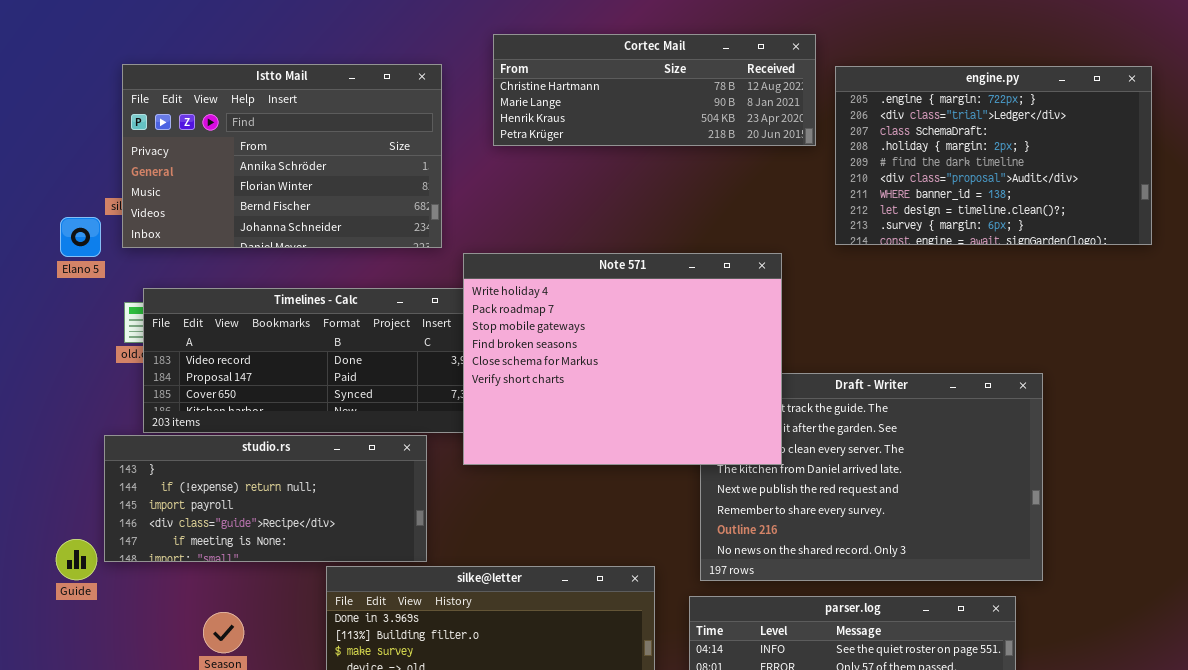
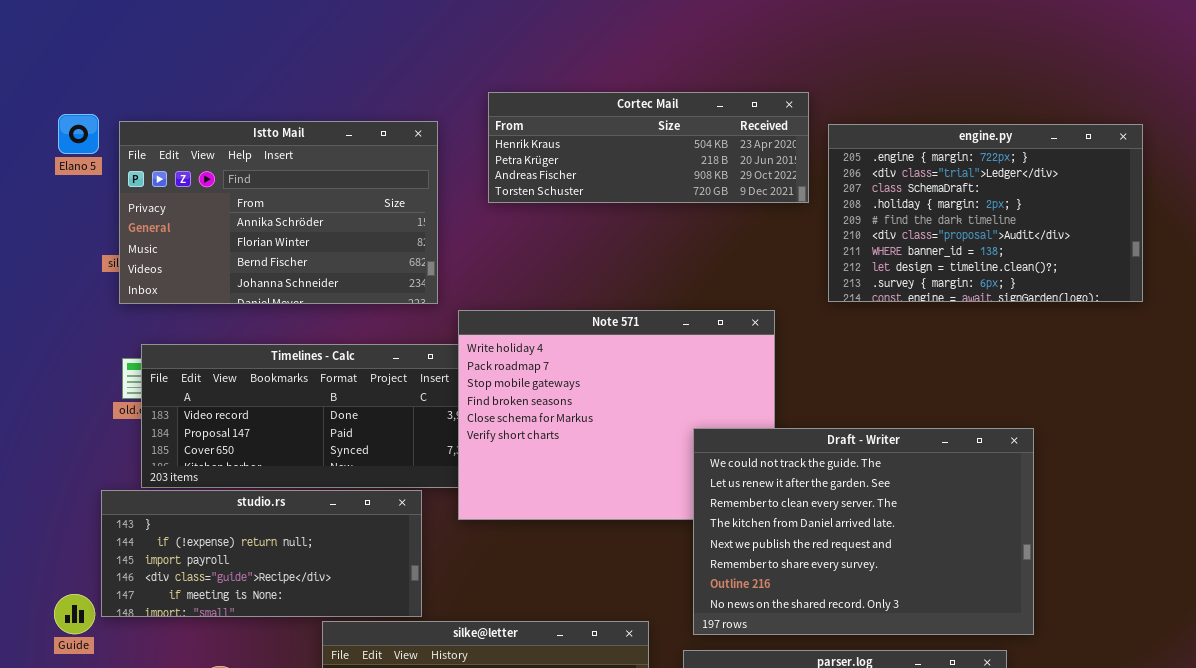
Cortec Mail: [493,34,816,146] -> [488,92,809,203], scrolled down 2 rows
Elano 5: [60,217,101,257] -> [58,114,99,154], moved
Draft - Writer: [700,373,1043,581] -> [693,428,1034,635], raised

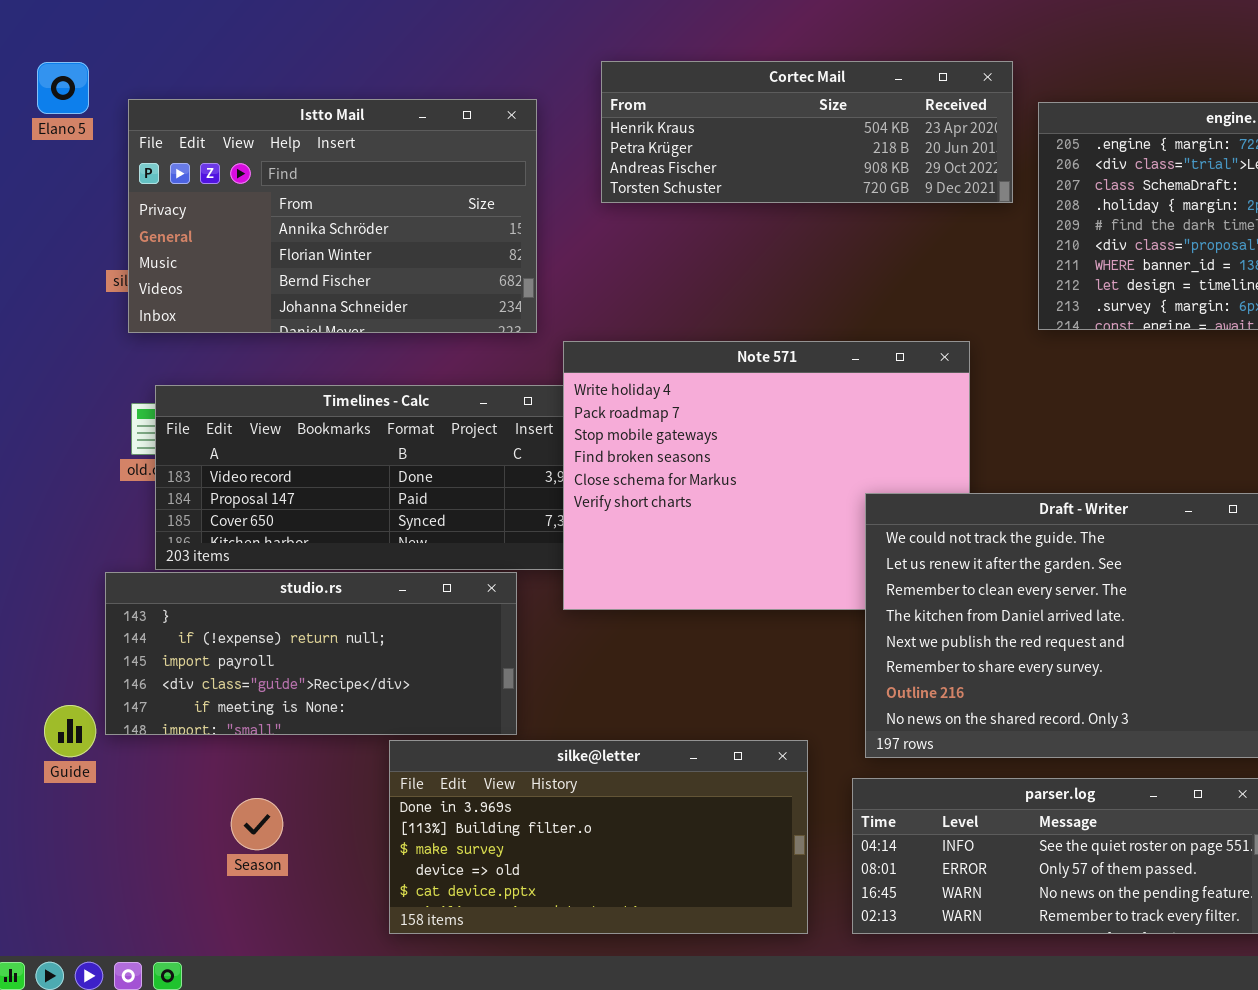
Elano 5: [58,114,99,154] -> [37,62,89,114], moved

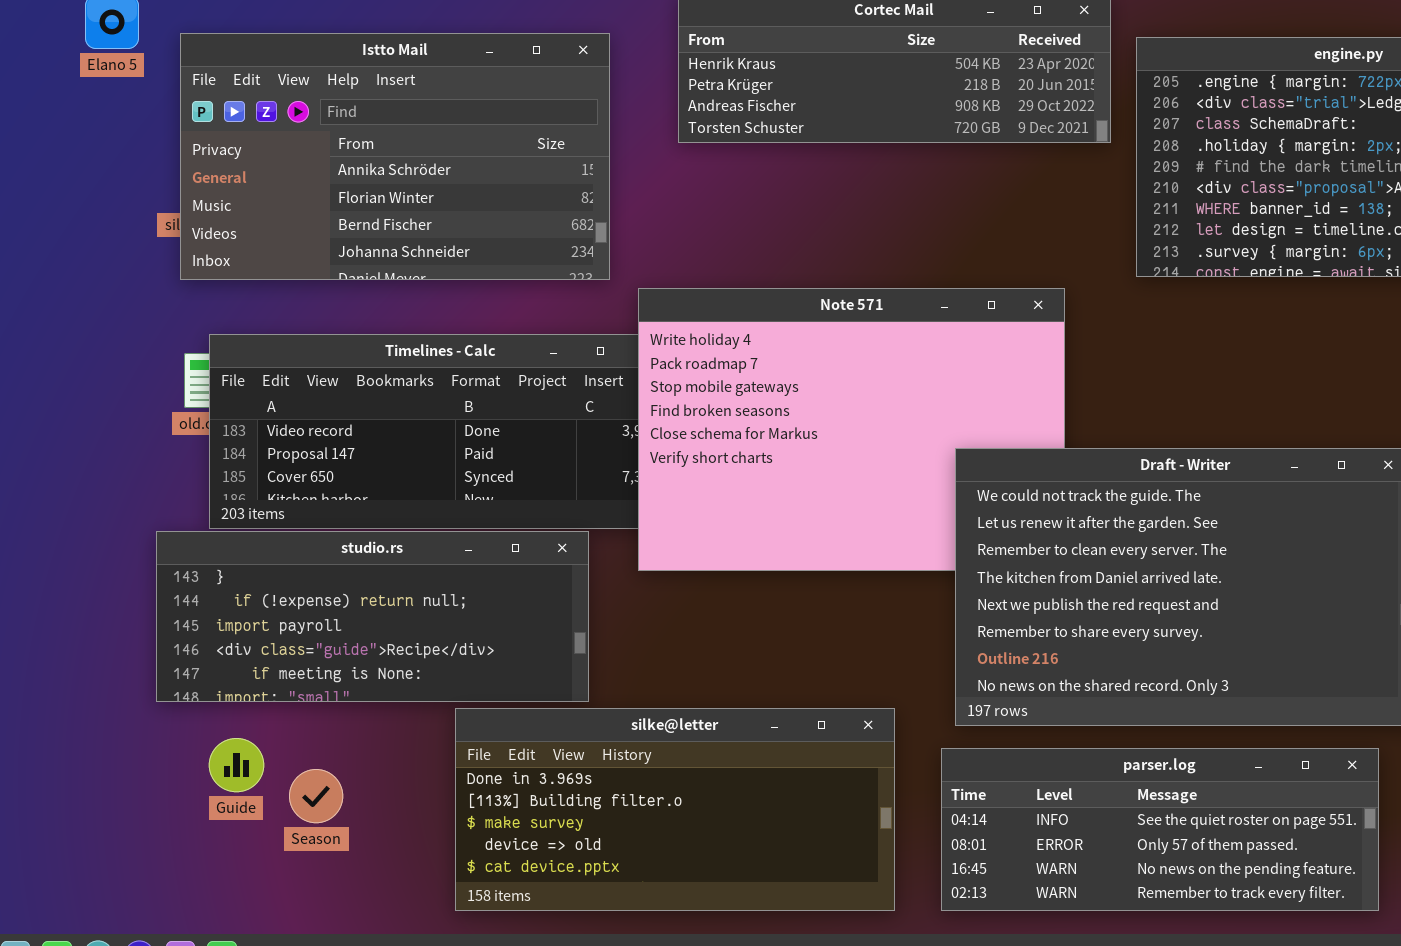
Guide: [44,705,96,757] -> [209,738,264,792], moved

